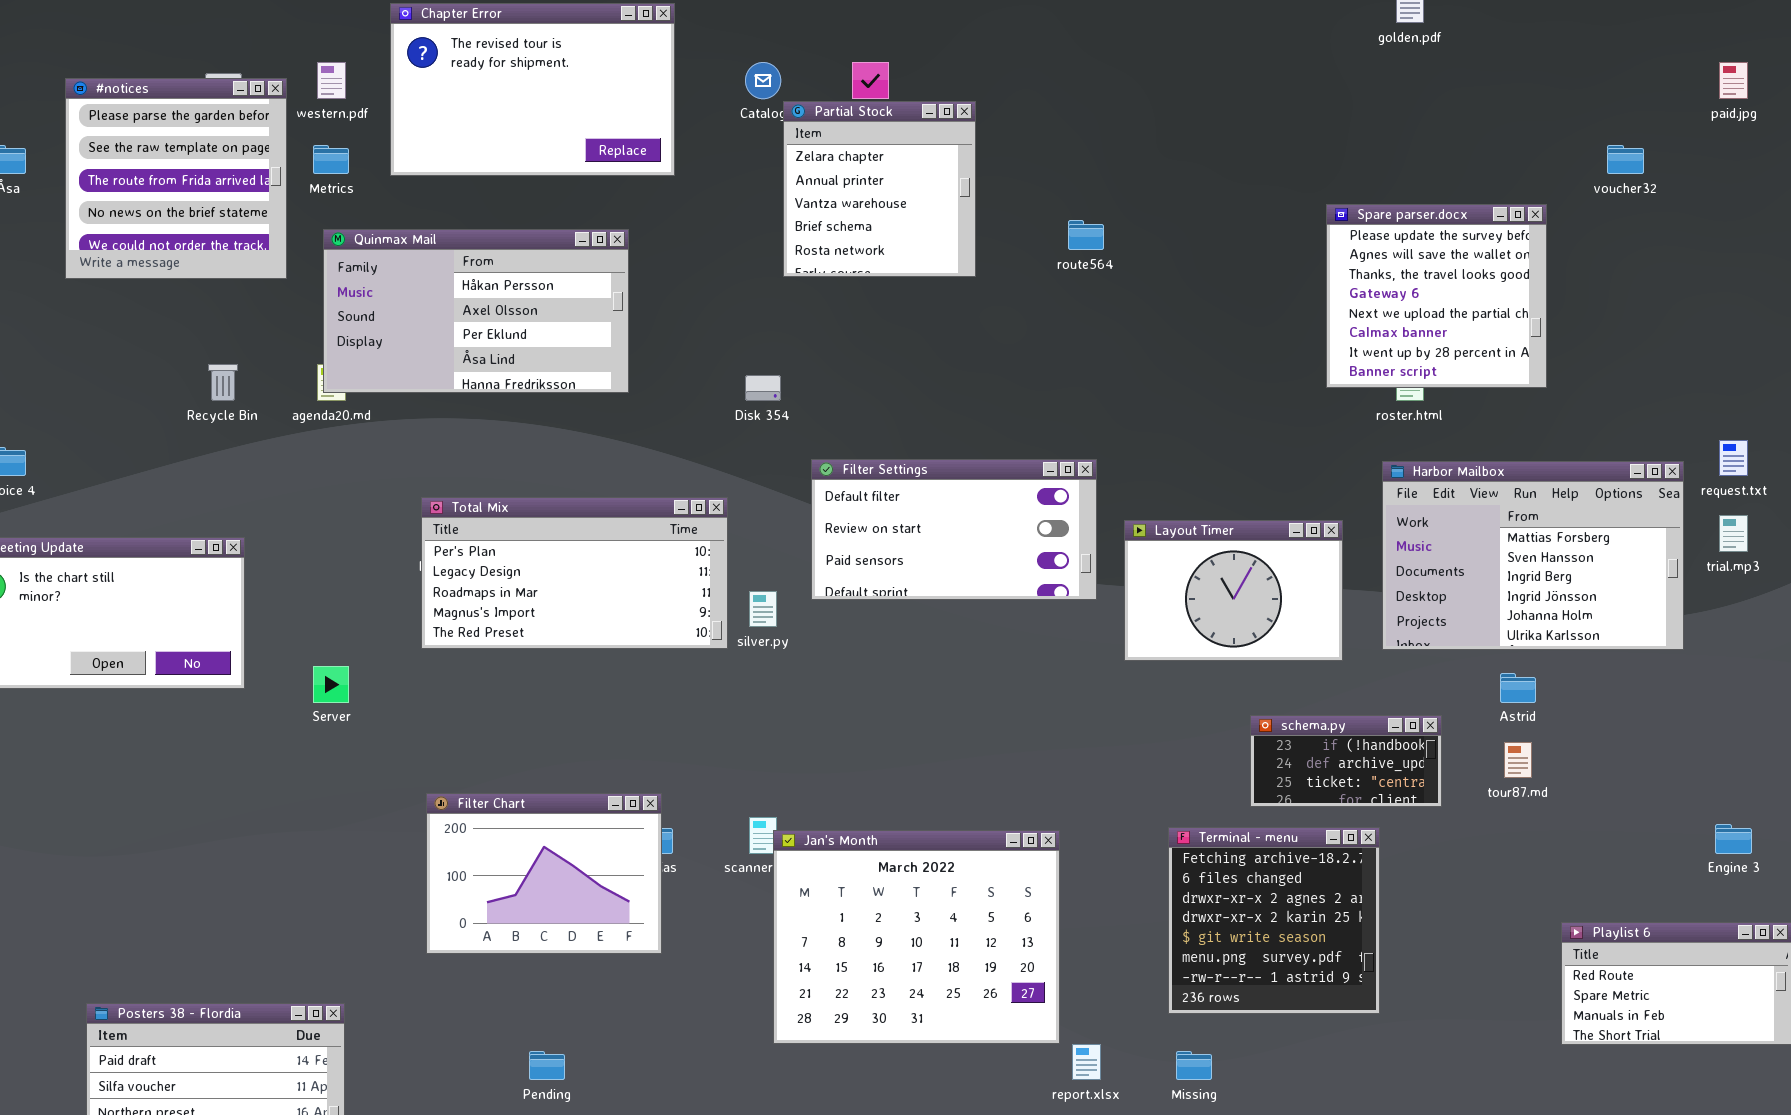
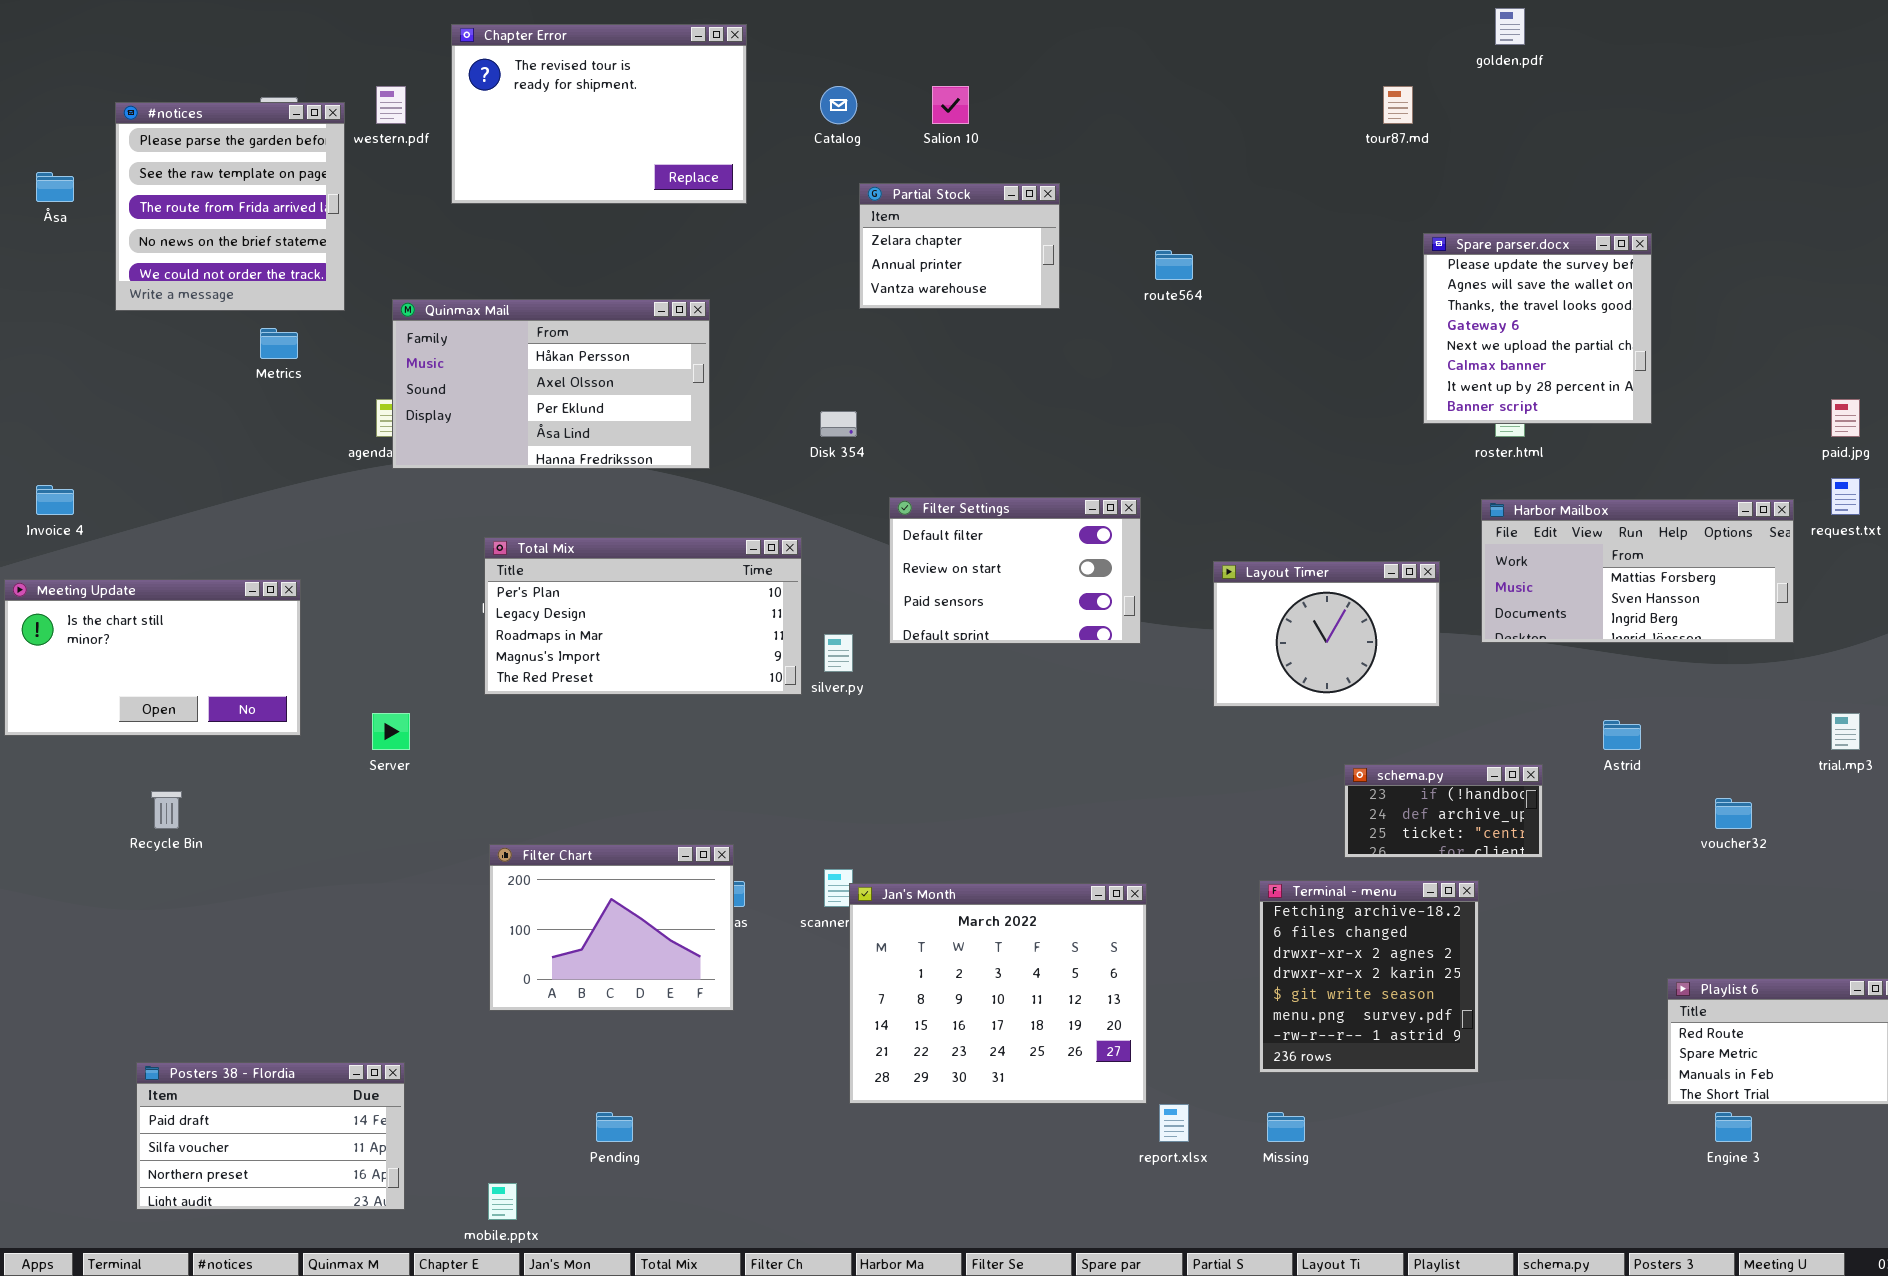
paid.jpg: [1719,62,1748,99] -> [1831,399,1860,437], moved
Partial Stock: [783,101,976,277] -> [859,183,1060,309], resized
Metrics: [313,145,349,174] -> [260,328,298,359], moved
voucher32: [1607,145,1644,174] -> [1715,798,1752,829], moved
Quinmax Mail: [323,229,629,393] -> [392,299,710,469], moved
Recycle Bin: [208,364,238,401] -> [151,791,182,829], moved
Filter Settings: [811,459,1097,600] -> [889,497,1141,644], resized
Harbor Mailbox: [1382,461,1684,650] -> [1481,499,1794,643], resized
trial.mp3: [1719,515,1748,552] -> [1831,713,1860,750], moved
tour87.md: [1504,742,1532,778] -> [1383,86,1413,124], moved
Engine 3: [1715,824,1752,854] -> [1715,1112,1752,1142], moved

